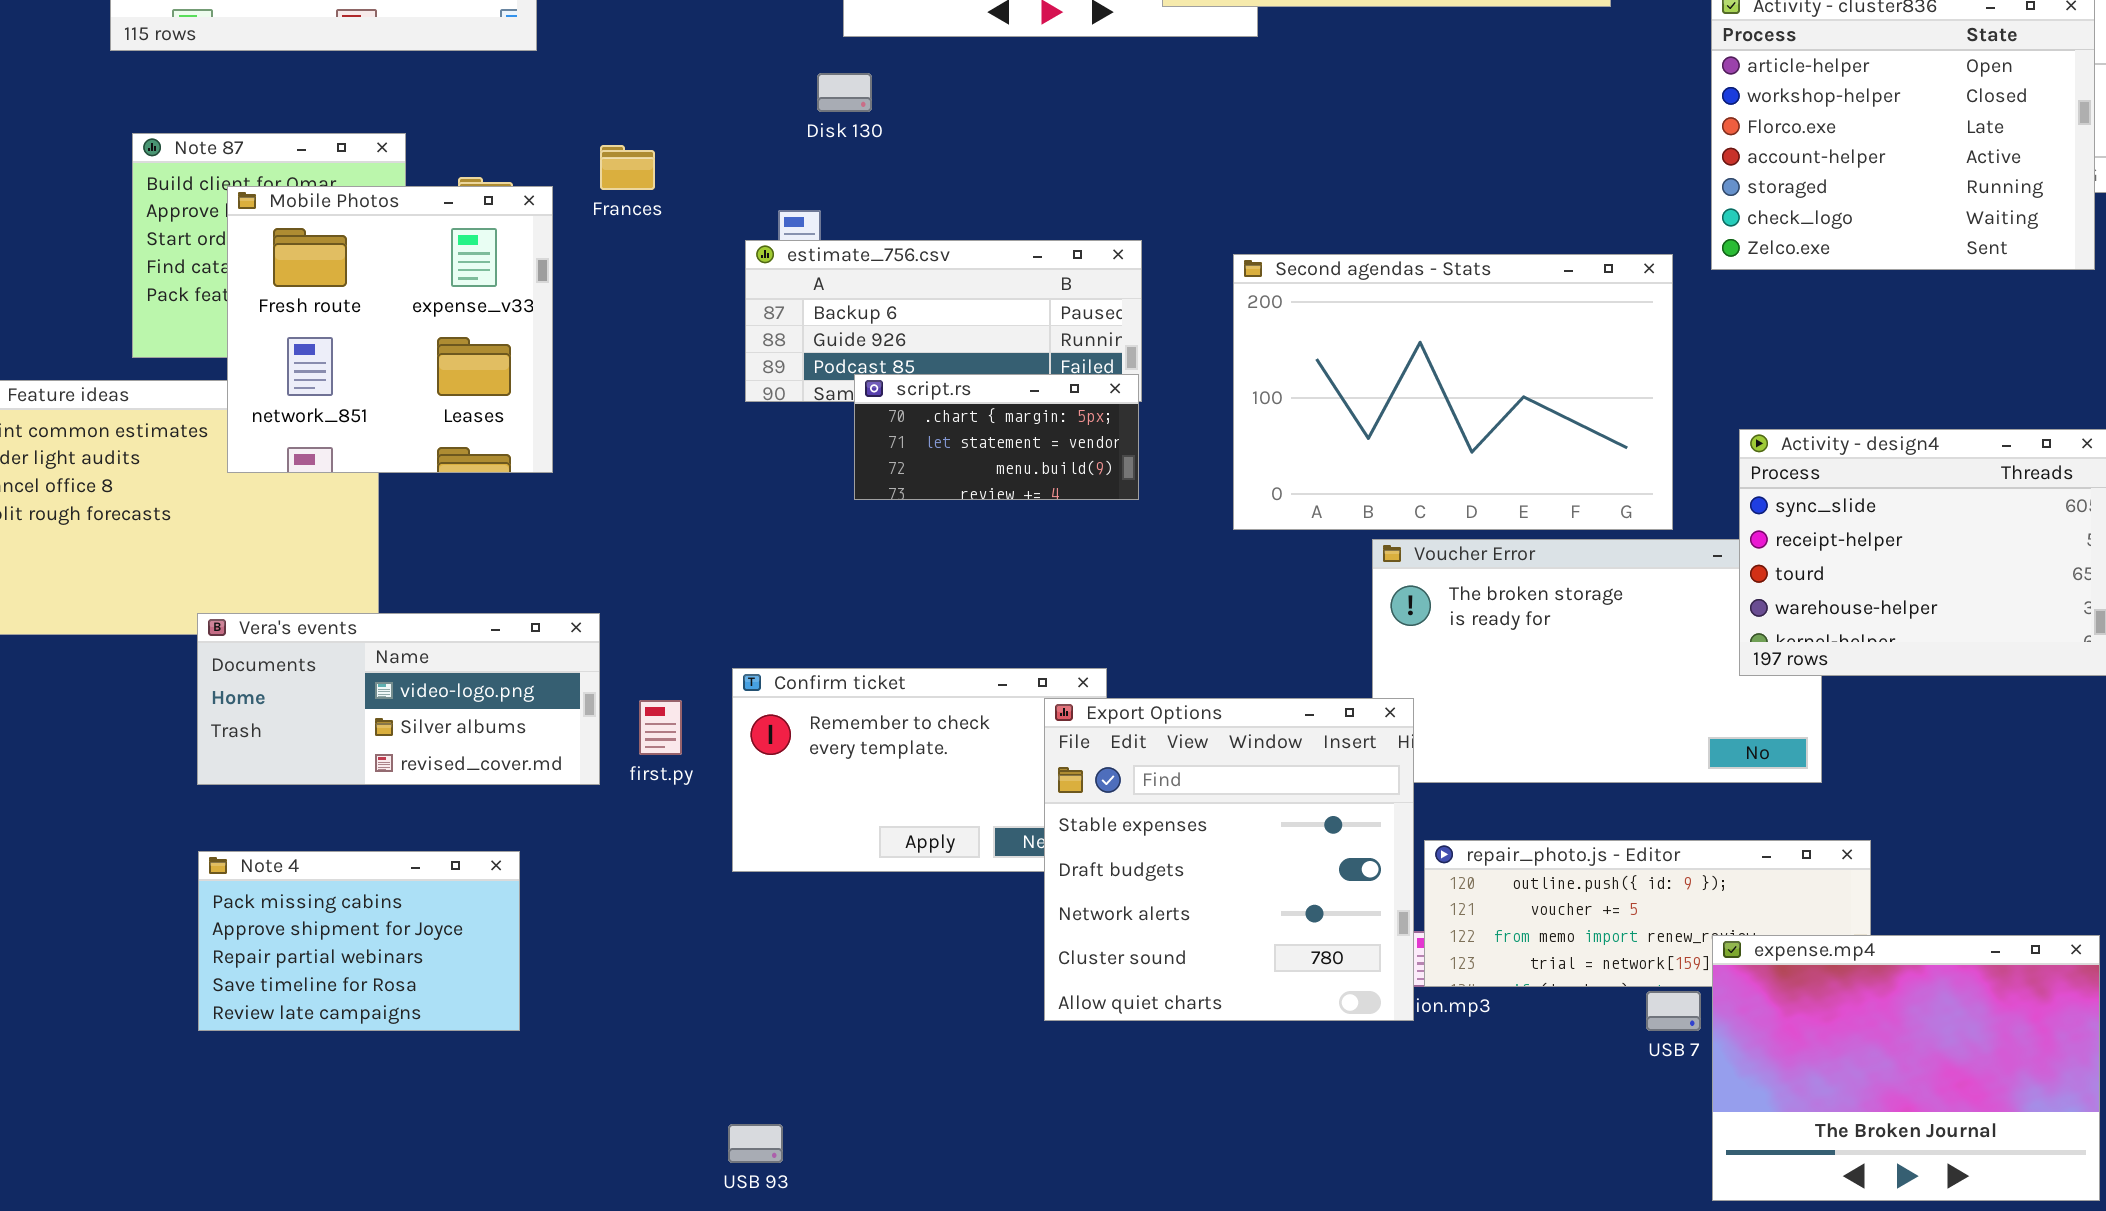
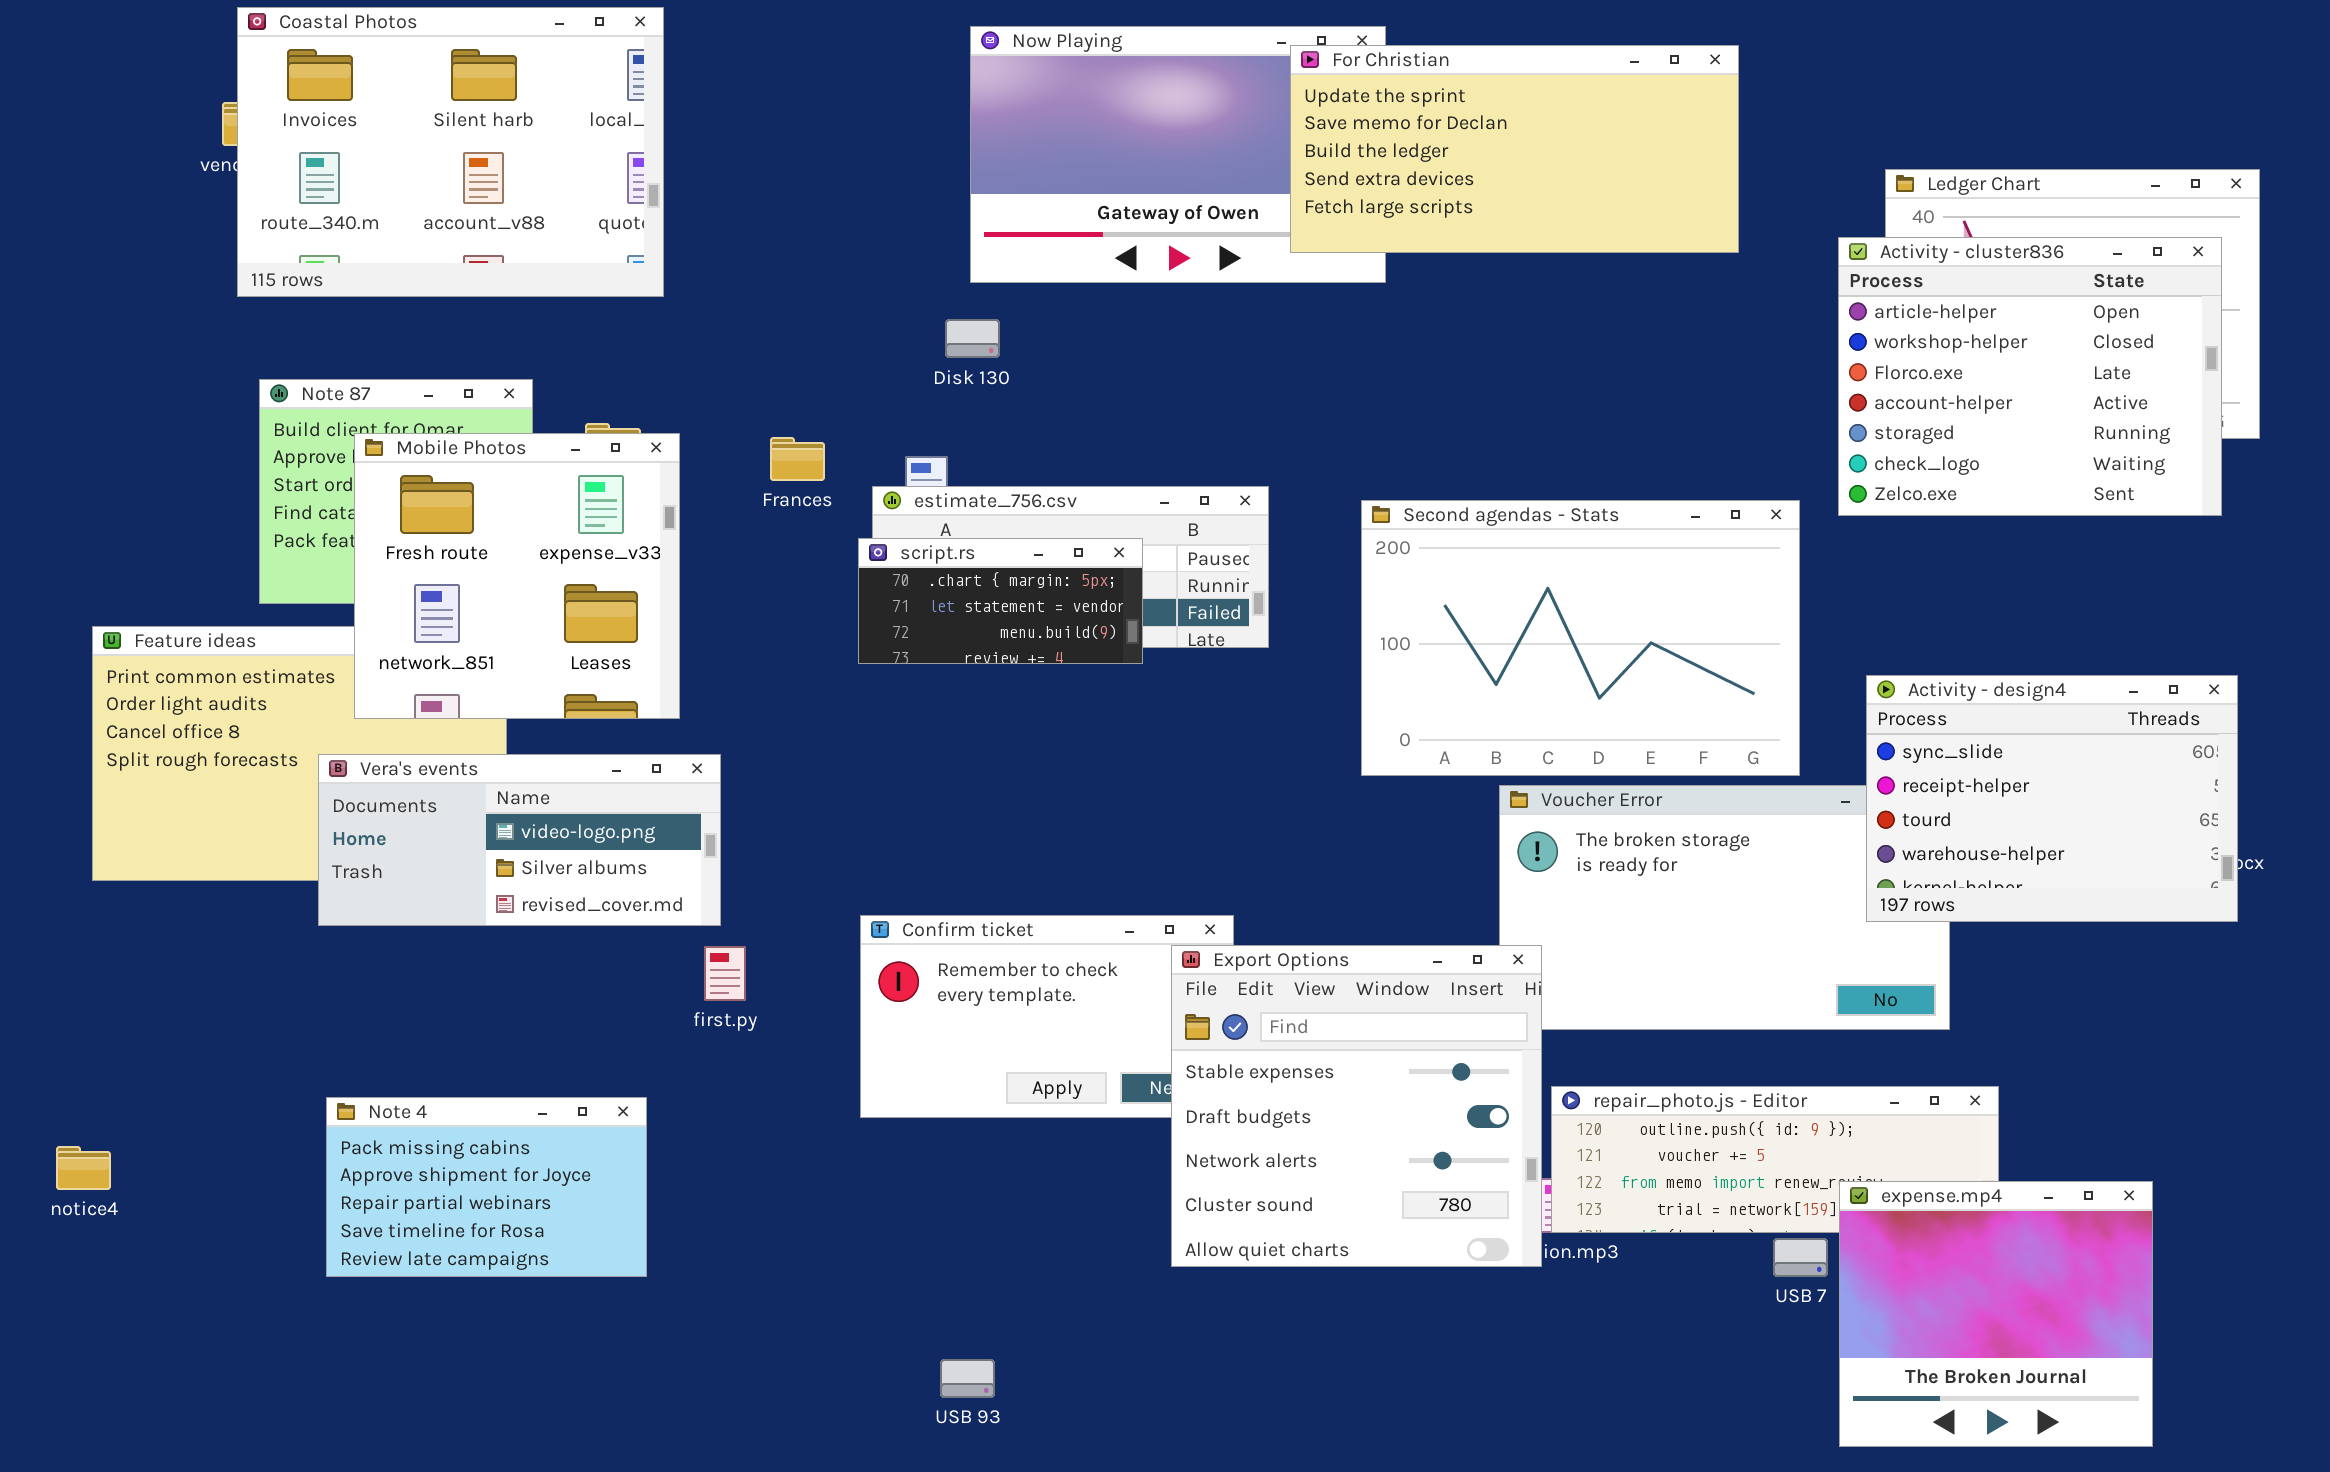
Frances: [600,145,655,190] -> [770,437,825,481], moved
script.rs: [854,374,1139,500] -> [858,538,1143,664], moved
Vera's events: [197,613,600,785] -> [318,754,721,926], moved
first.py: [639,700,682,755] -> [704,946,746,1001], moved
expense.mp4: [1712,935,2100,1201] -> [1839,1181,2153,1447], resized
USB 93: [728,1124,783,1163] -> [940,1359,995,1398], moved

